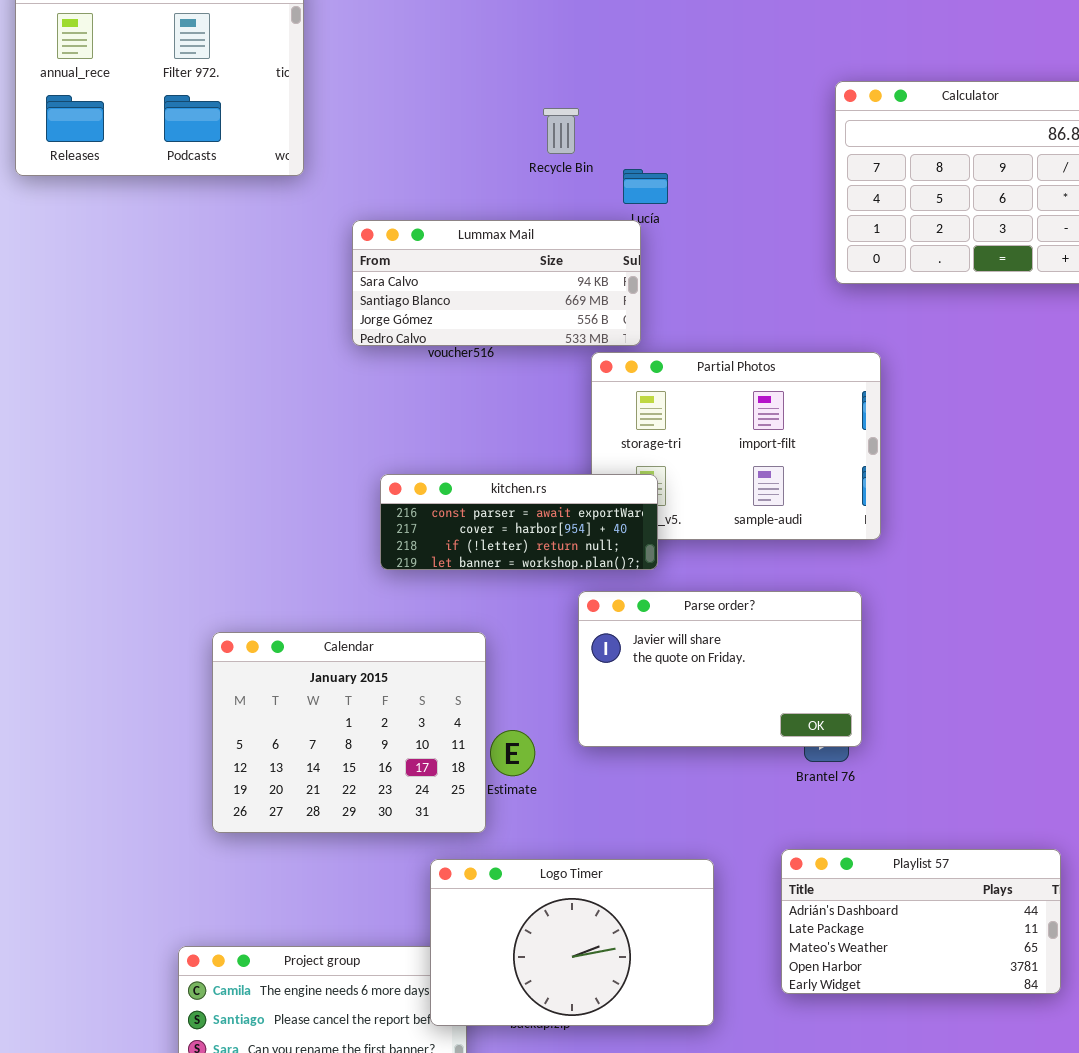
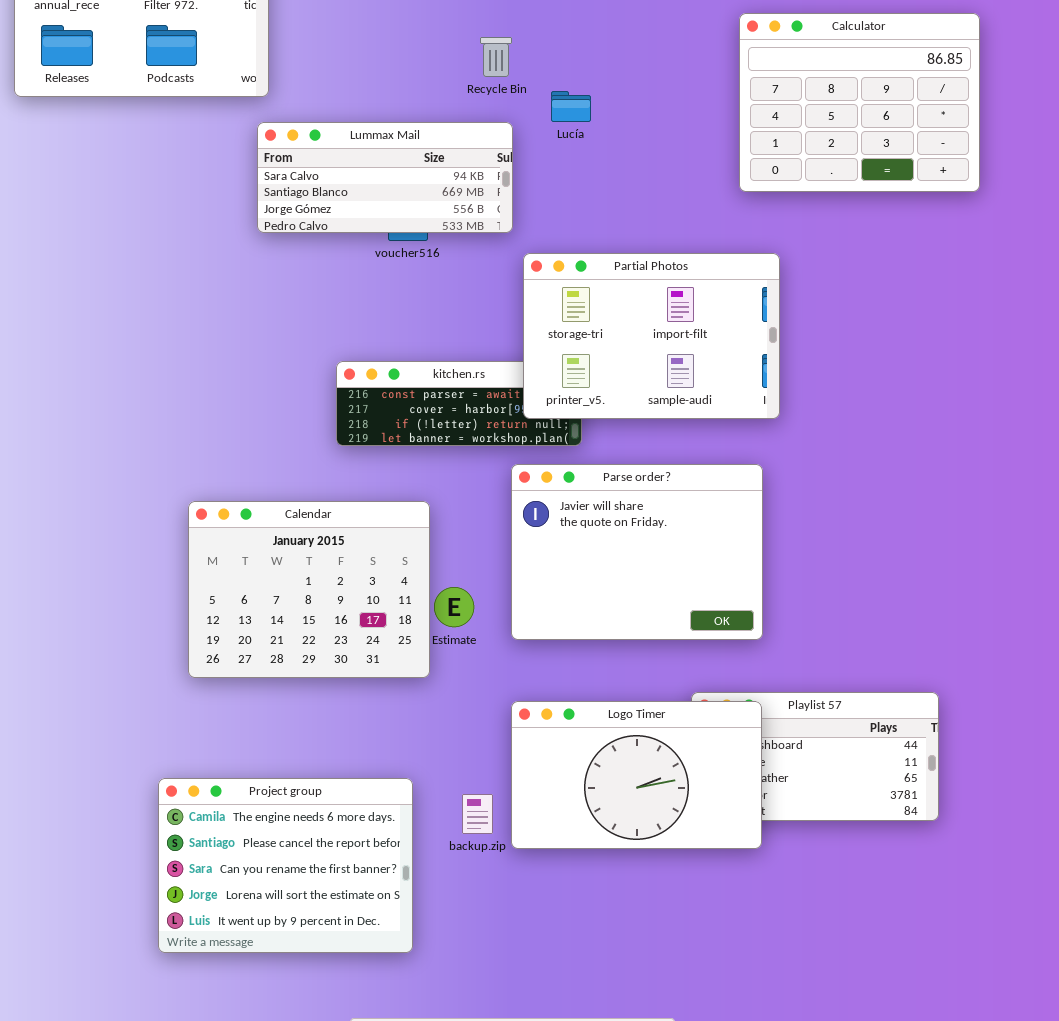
Lummax Mail: [352,220,641,346] -> [257,122,513,233], moved
Partial Photos: [591,352,881,540] -> [523,253,780,419], raised
Parse order?: [578,591,862,747] -> [511,464,763,640], resized
Logo Timer: [430,859,714,1026] -> [511,701,762,849], moved

